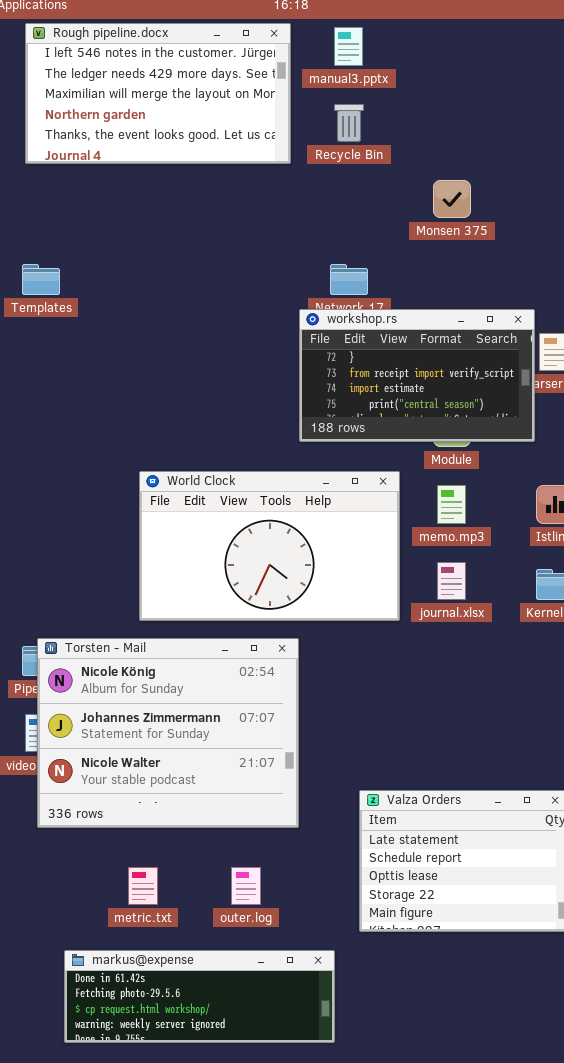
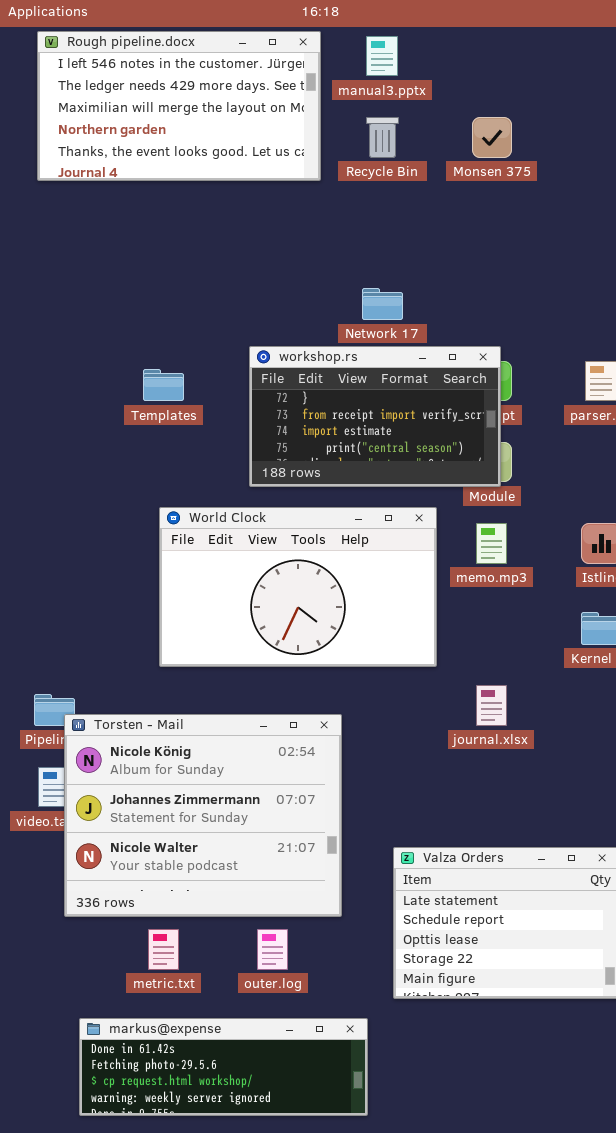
Monsen 375: [433,180,471,218] -> [472,117,512,158], moved
Templates: [22,264,60,295] -> [143,369,184,401], moved
workshop.rs: [299,309,535,442] -> [249,346,501,487], moved
journal.xlsx: [437,562,466,600] -> [476,685,507,726], moved
Torsten - Mail: [37,638,299,828] -> [64,714,342,917], moved

